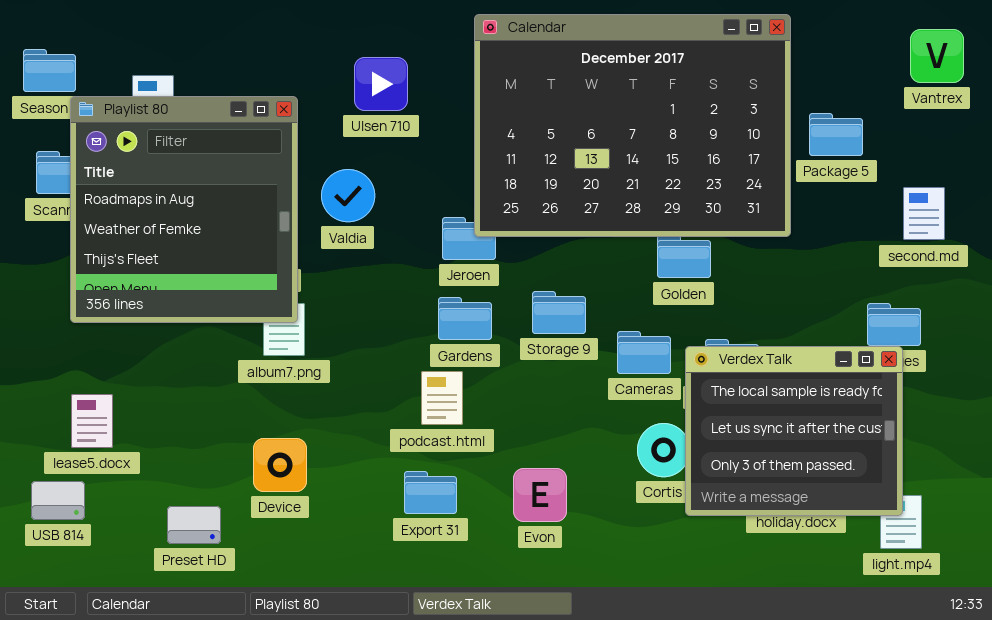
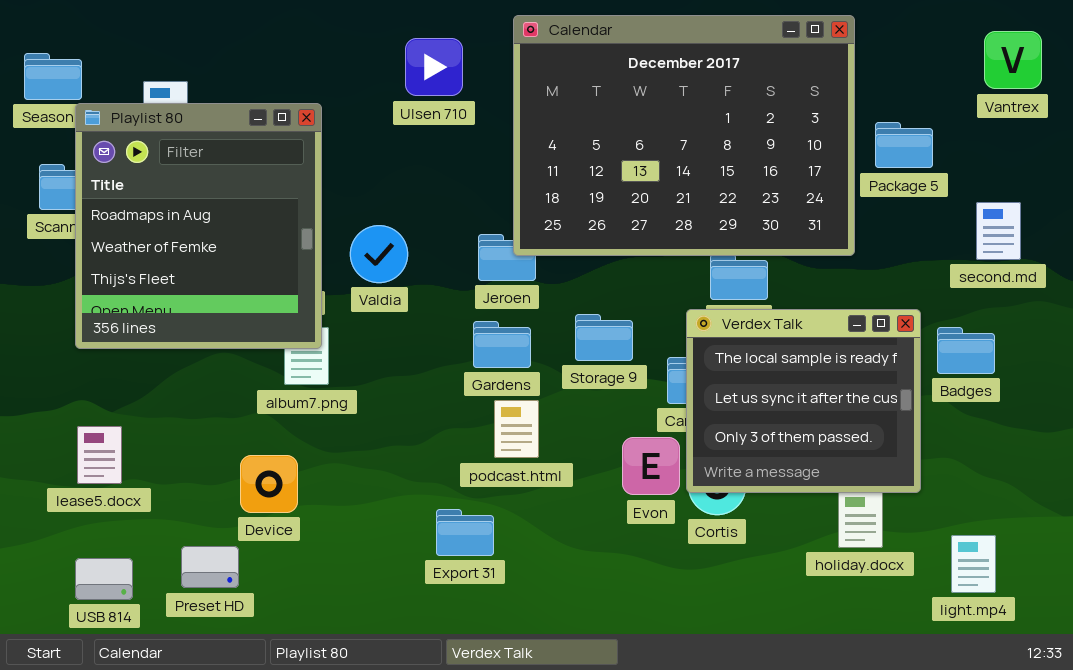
Ulsen 710: [354,57,408,111] -> [405,38,463,96], moved
Valdia: [321,169,375,222] -> [350,225,408,283], moved
Verdex Talk: [685,346,903,516] -> [686,309,921,493], moved
podcast.html: [421,371,463,425] -> [494,400,539,458], moved
Device: [253,438,307,492] -> [240,455,298,513], moved
Evon: [513,468,567,522] -> [622,437,680,495], moved
USB 814: [31,481,85,520] -> [75,558,133,600], moved

